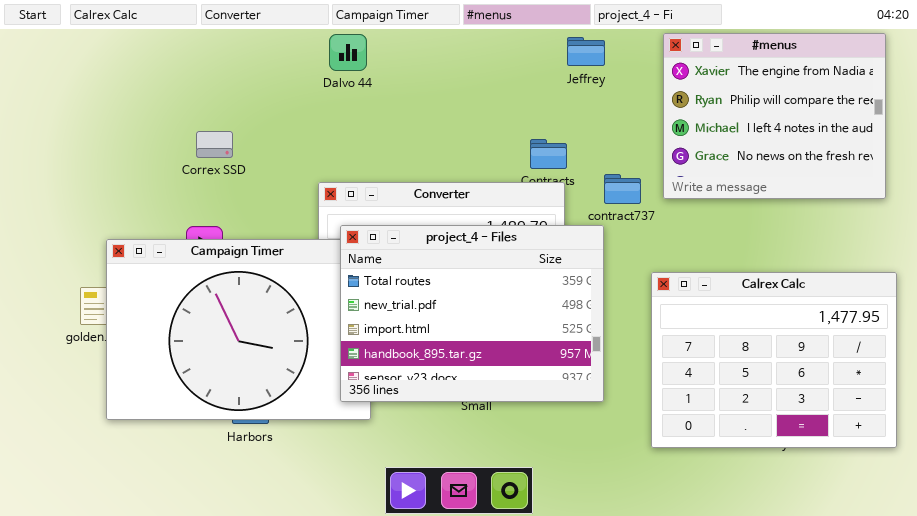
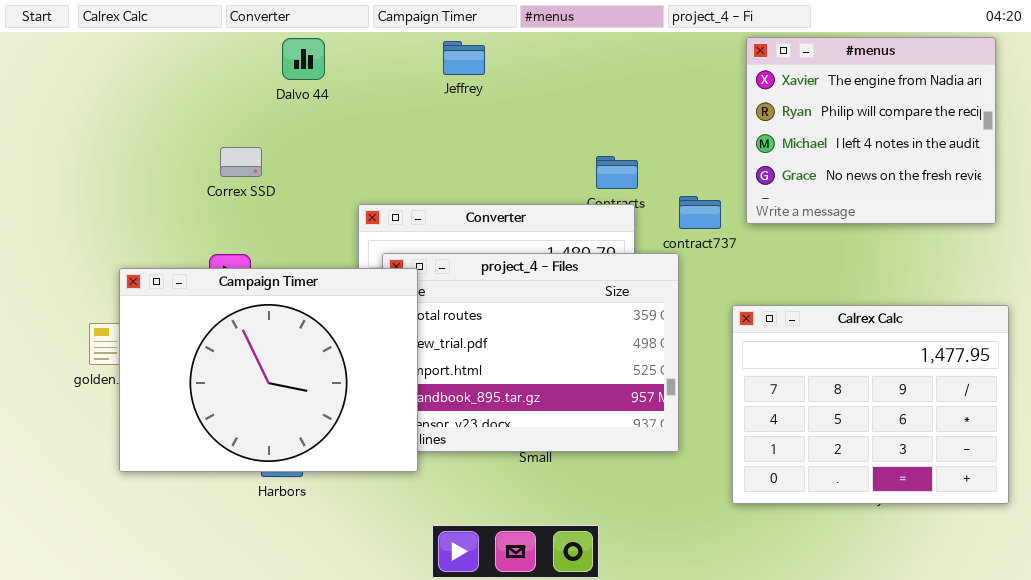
Dalvo 44: [329,34,367,71] -> [282,38,325,80], moved
Jeffrey: [567,37,605,66] -> [443,41,485,75], moved
Campaign Timer: [106,239,371,420] -> [119,268,418,472], raised

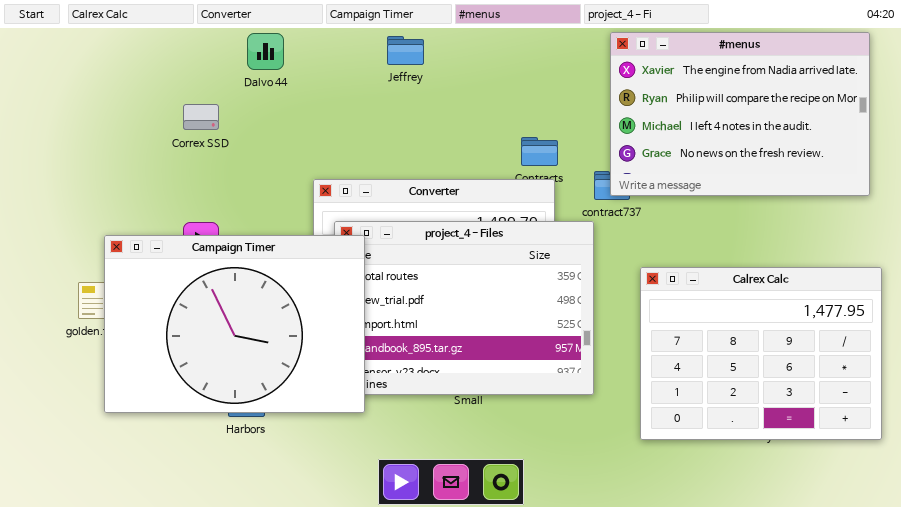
#menus: [746,37,996,224] -> [610,32,870,196], resized
Correx SSD: [220,147,262,177] -> [183,104,219,130], moved

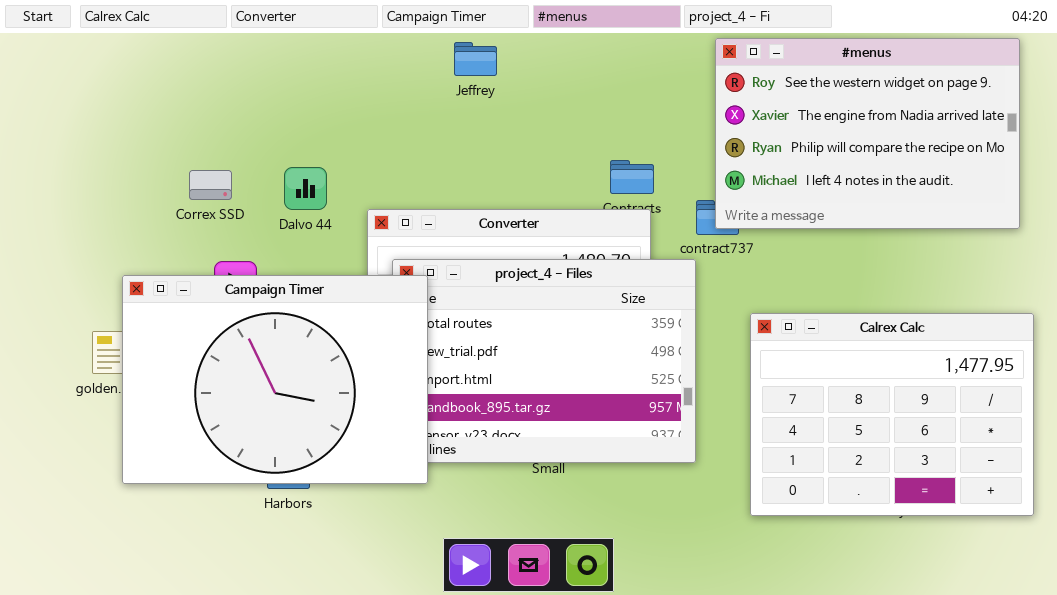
#menus: [610,32,870,196] -> [715,38,1020,229], scrolled up 1 row
Dalvo 44: [247,33,284,70] -> [284,167,327,210], moved
Correx SSD: [183,104,219,130] -> [189,170,232,200], moved

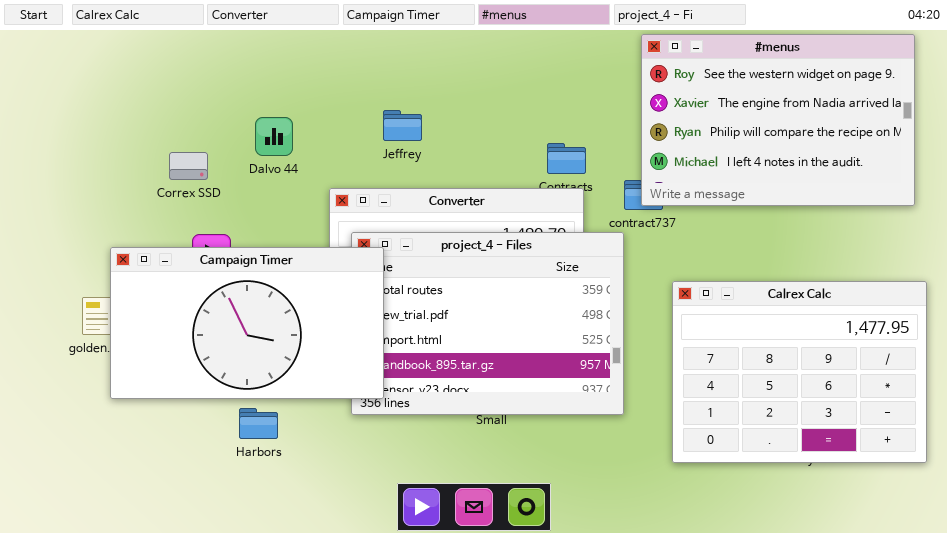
Jeffrey: [454,42,497,76] -> [383,110,422,141], moved
Dalvo 44: [284,167,327,210] -> [255,117,293,156], moved
Campaign Timer: [122,275,428,484] -> [110,247,384,399], resized

